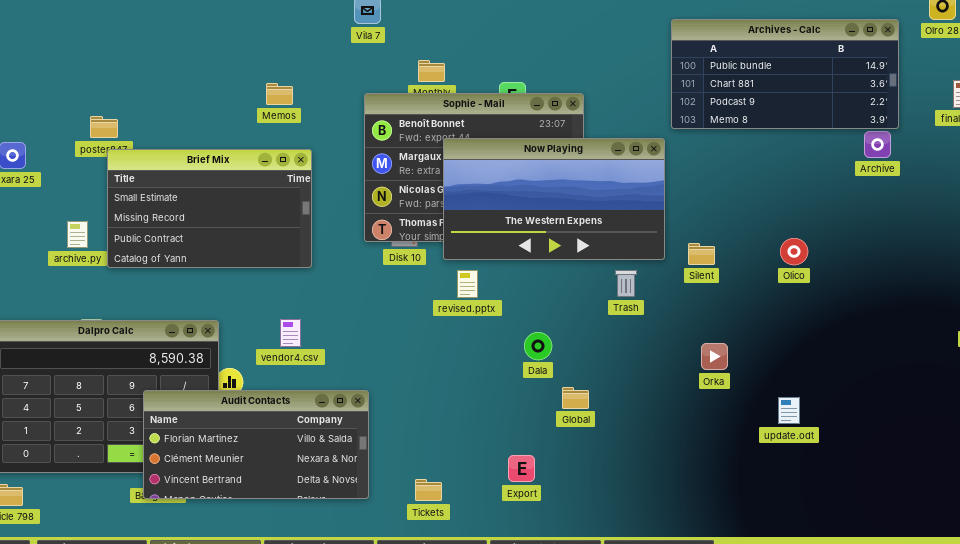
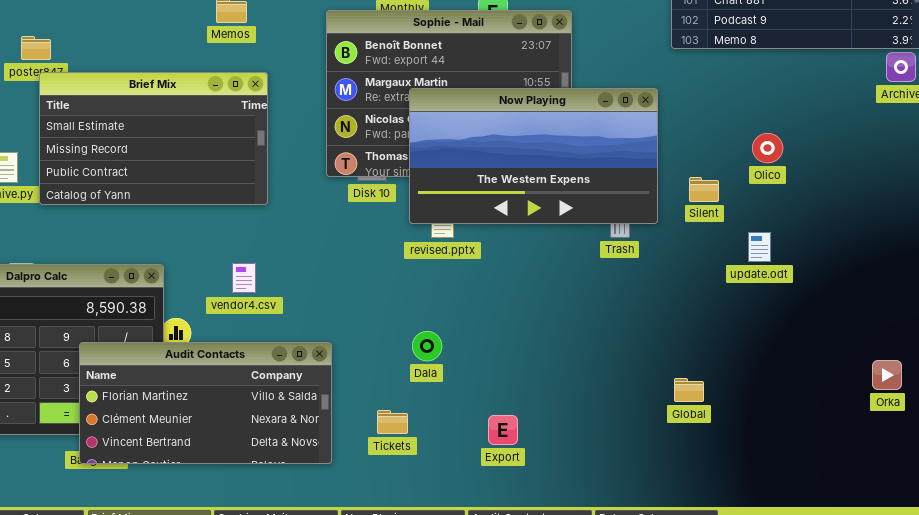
Now Playing: [443,138,665,260] -> [409,88,658,224], moved
Olico: [780,238,808,265] -> [752,133,783,163], moved
Dala: [524,332,552,360] -> [412,331,442,361], moved
Orka: [701,343,728,370] -> [872,360,902,390], moved
Global: [562,387,589,409] -> [674,378,704,402], moved
update.odt: [778,397,800,424] -> [748,232,771,262], moved
Tickets: [415,479,442,501] -> [377,410,408,434], moved

